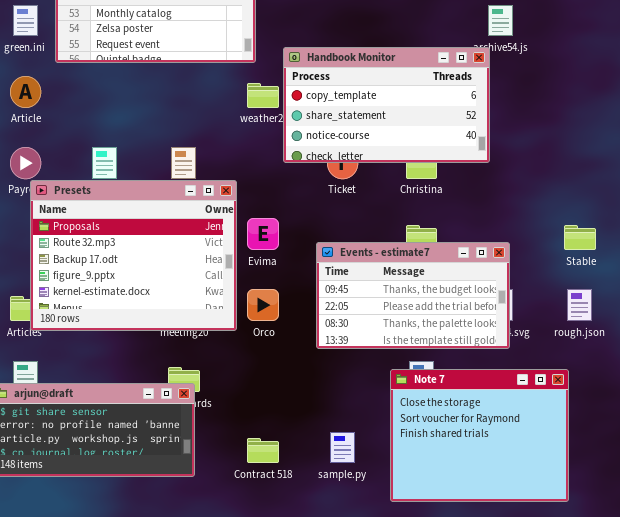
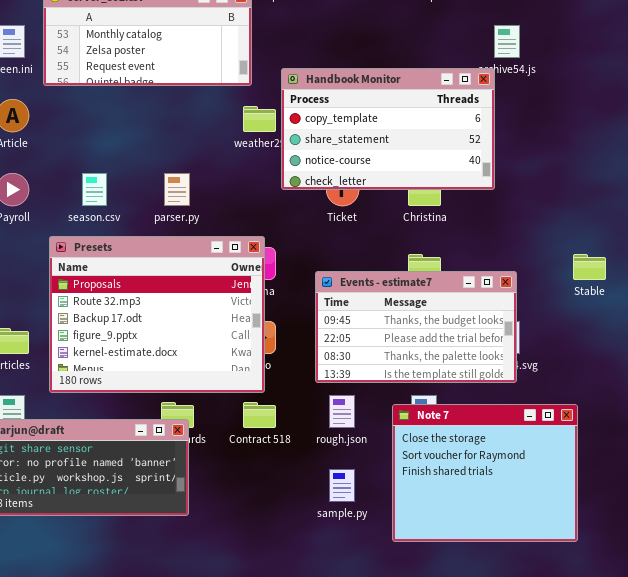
Presets: [30,180,237,331] -> [49,236,265,393], moved
rough.json: [567,289,592,321] -> [329,395,355,428], moved
Contract 518: [247,438,279,463] -> [243,402,276,428], moved

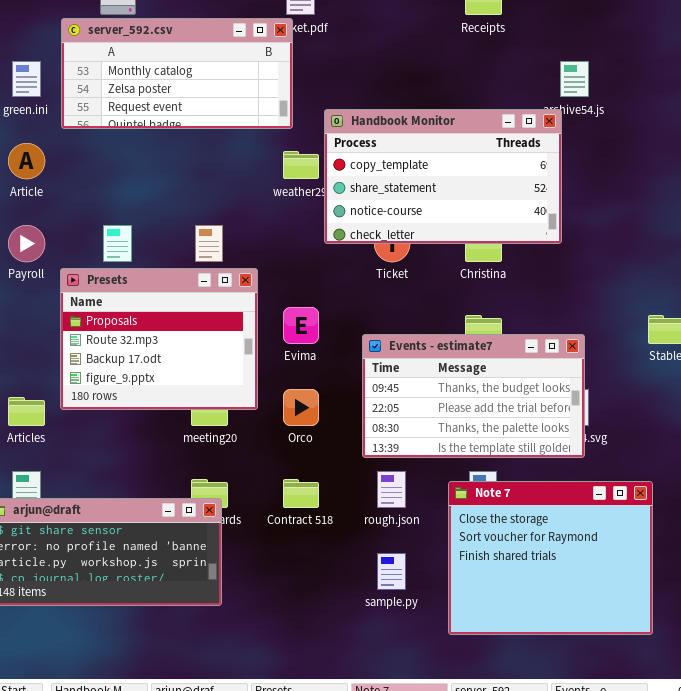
Presets: [49,236,265,393] -> [60,268,258,410], moved, resized

